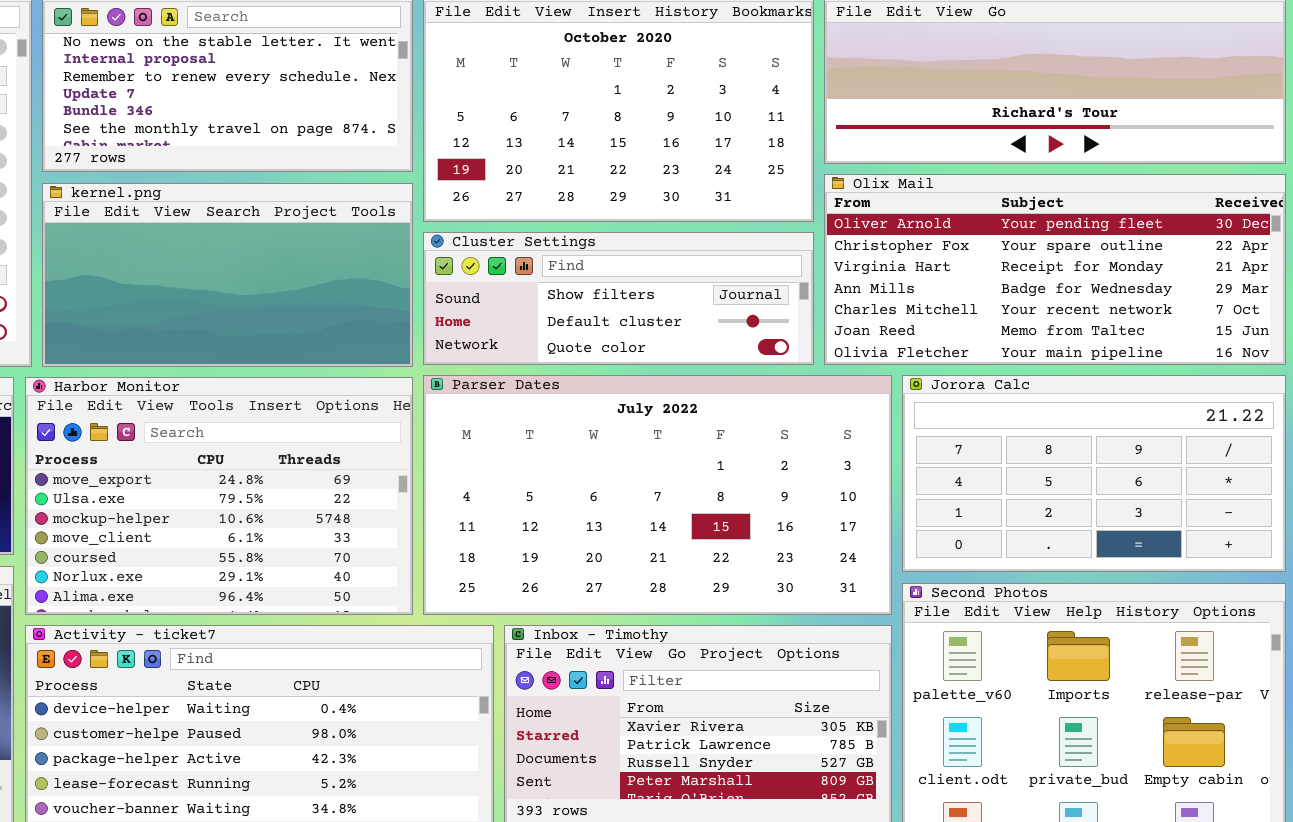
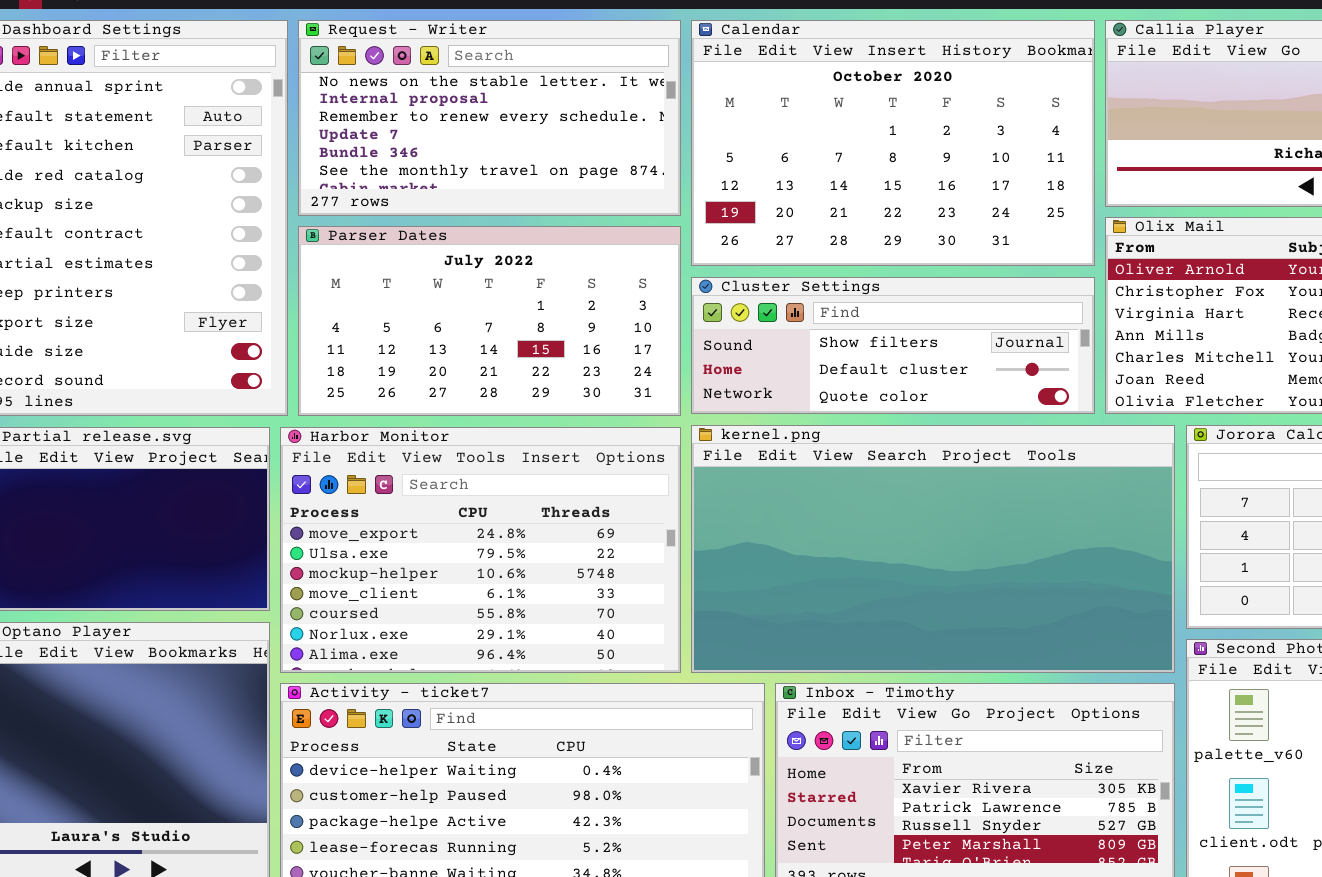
kernel.png: [42,183,413,367] -> [691,425,1175,673], moved, resized
Parser Dates: [423,375,892,615] -> [298,226,681,416], moved, resized

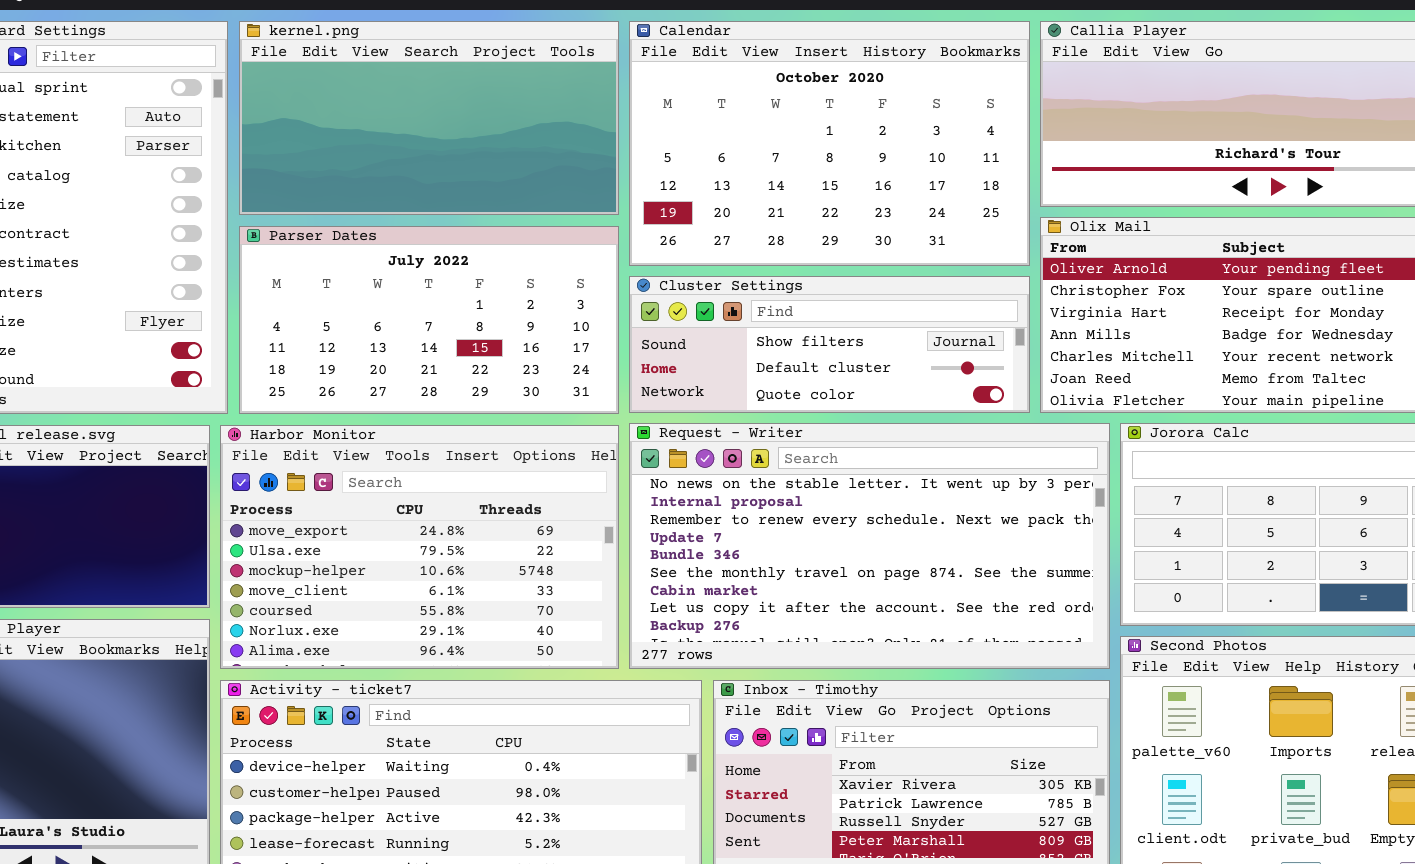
Request - Writer: [298,20,681,216] -> [629,423,1110,669], moved, resized
kernel.png: [691,425,1175,673] -> [239,21,619,215], moved, resized

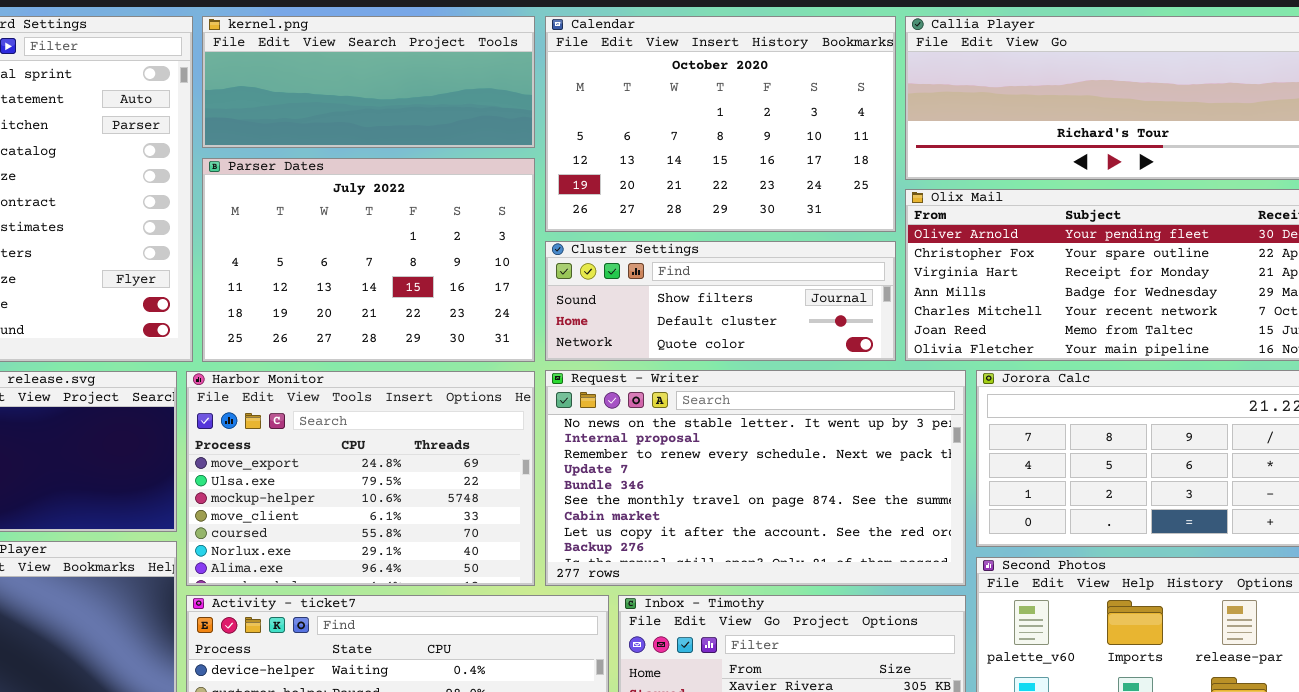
kernel.png: [239,21,619,215] -> [202,16,535,148], resized
Parser Dates: [239,226,619,414] -> [202,158,535,362], resized

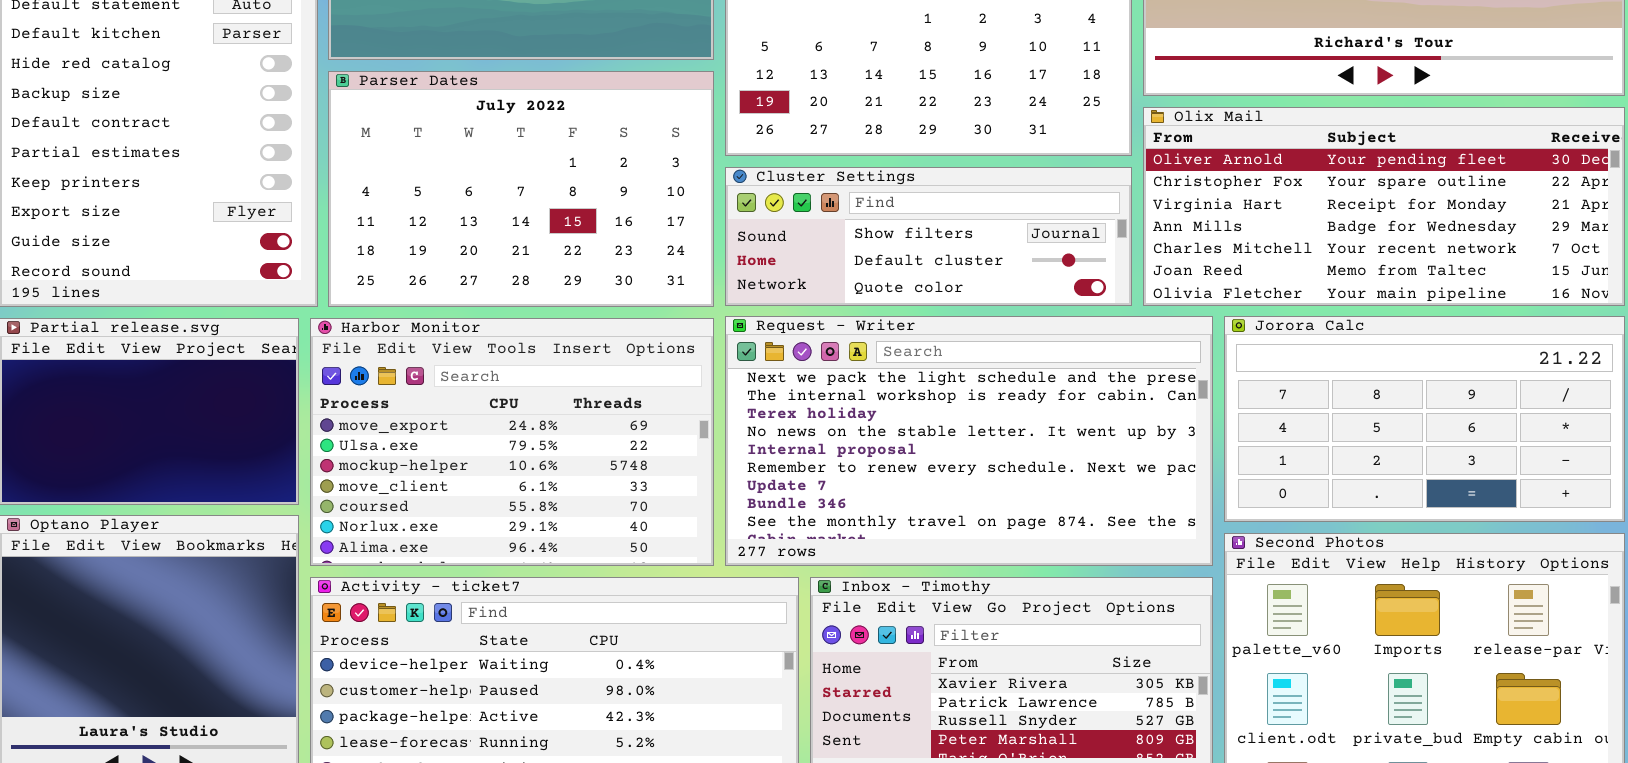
Request - Writer: [545,370,966,586] -> [725,316,1213,566], scrolled up 3 rows

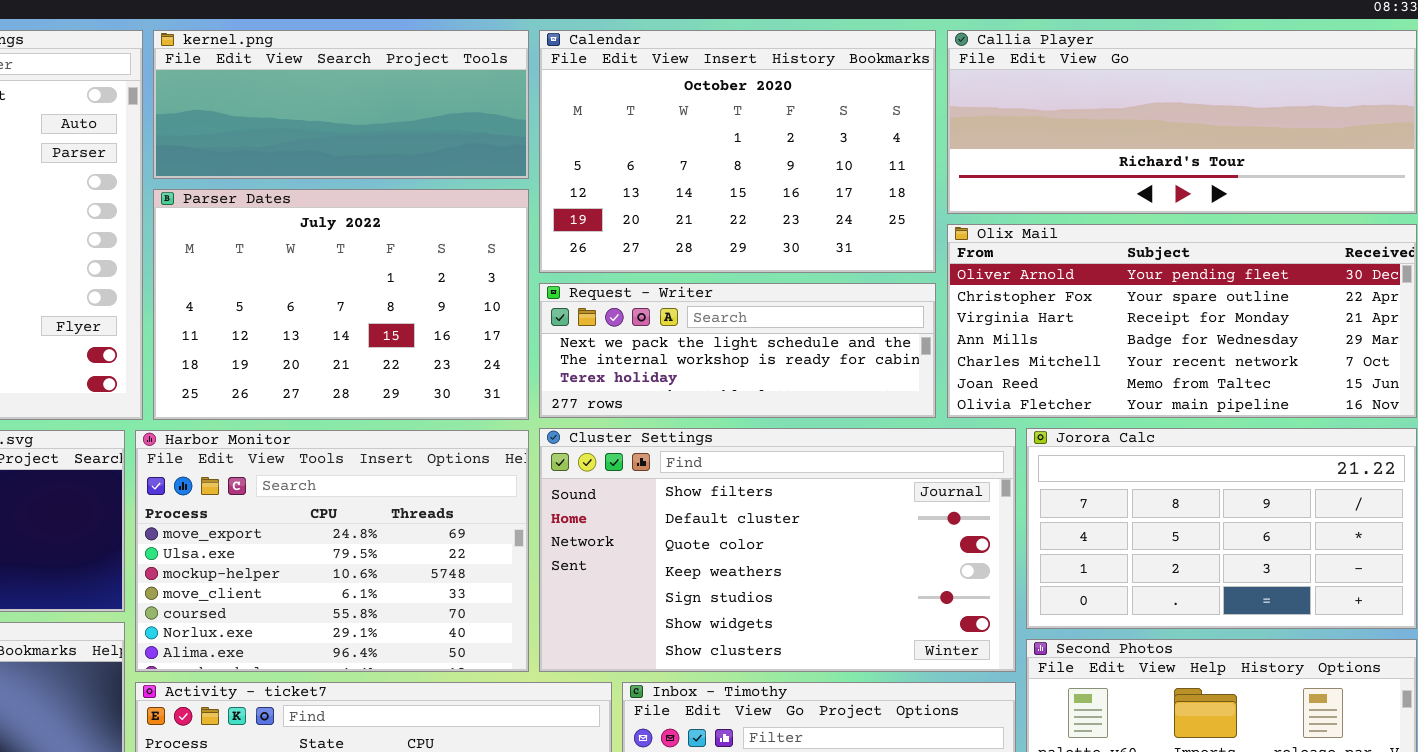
Cluster Settings: [725,167,1132,306] -> [539,428,1016,672], moved, resized
Request - Writer: [725,316,1213,566] -> [539,283,936,418], moved, resized

